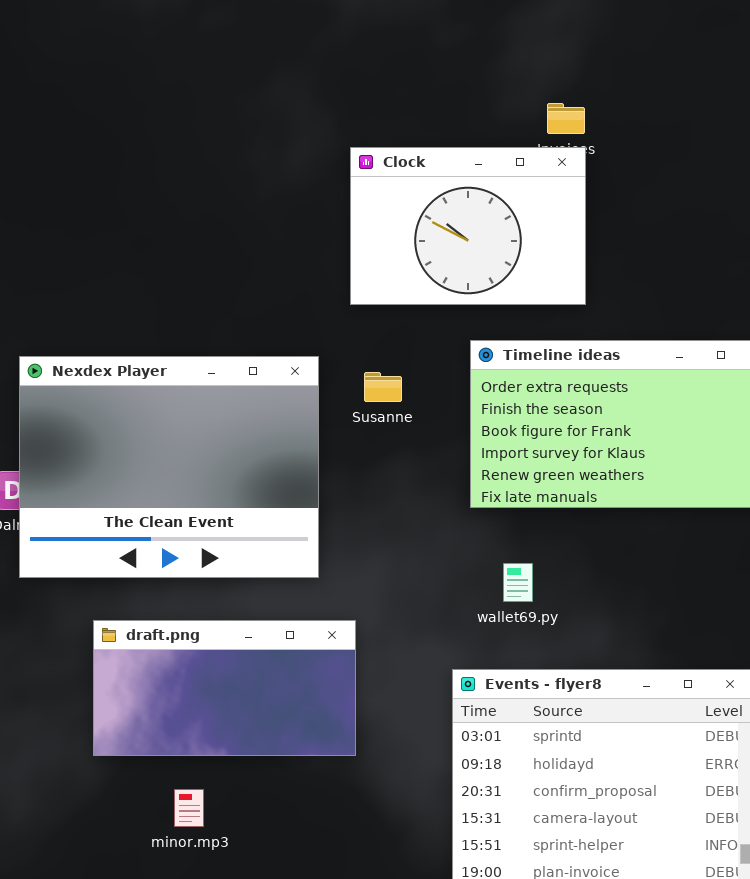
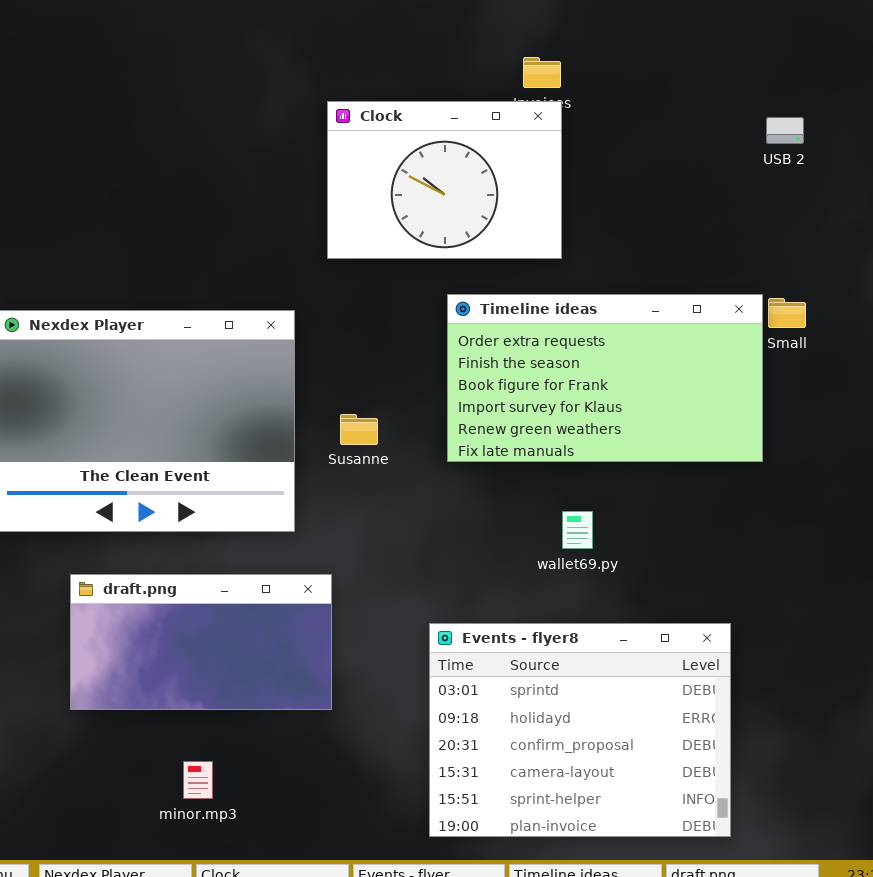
Susanne: [364,372,402,402] -> [340,414,378,445], moved
wallet69.py: [503,563,533,602] -> [562,511,593,549], moved
minor.mp3: [174,789,204,827] -> [183,761,213,799], moved

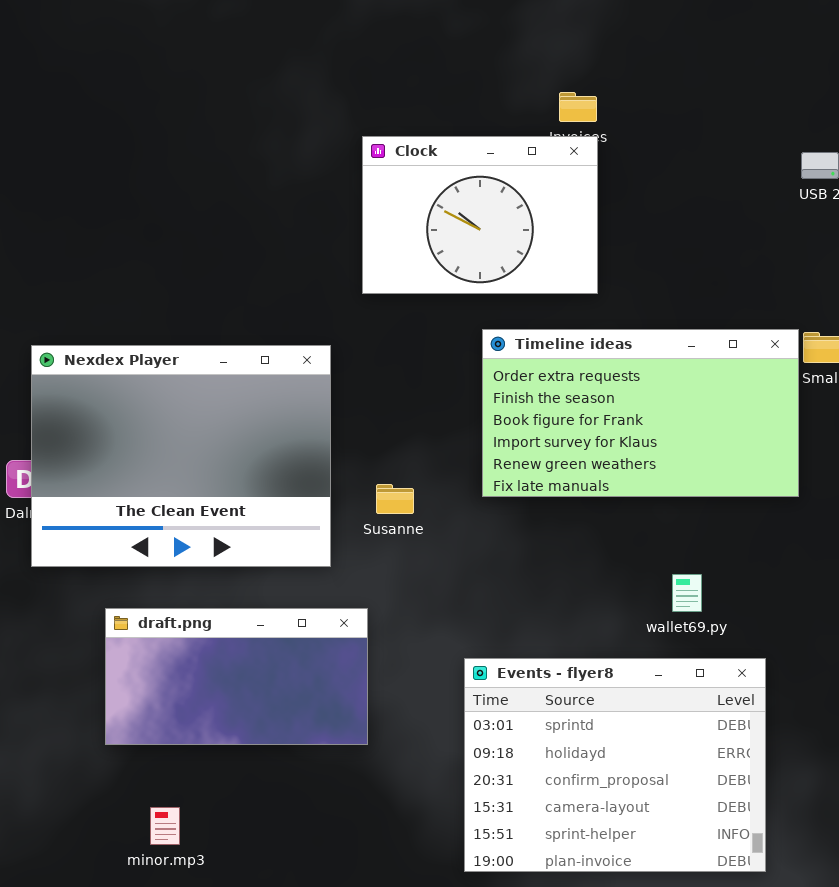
Susanne: [340,414,378,445] -> [376,484,414,514], moved
wallet69.py: [562,511,593,549] -> [672,574,702,612], moved
minor.mp3: [183,761,213,799] -> [150,807,180,845], moved

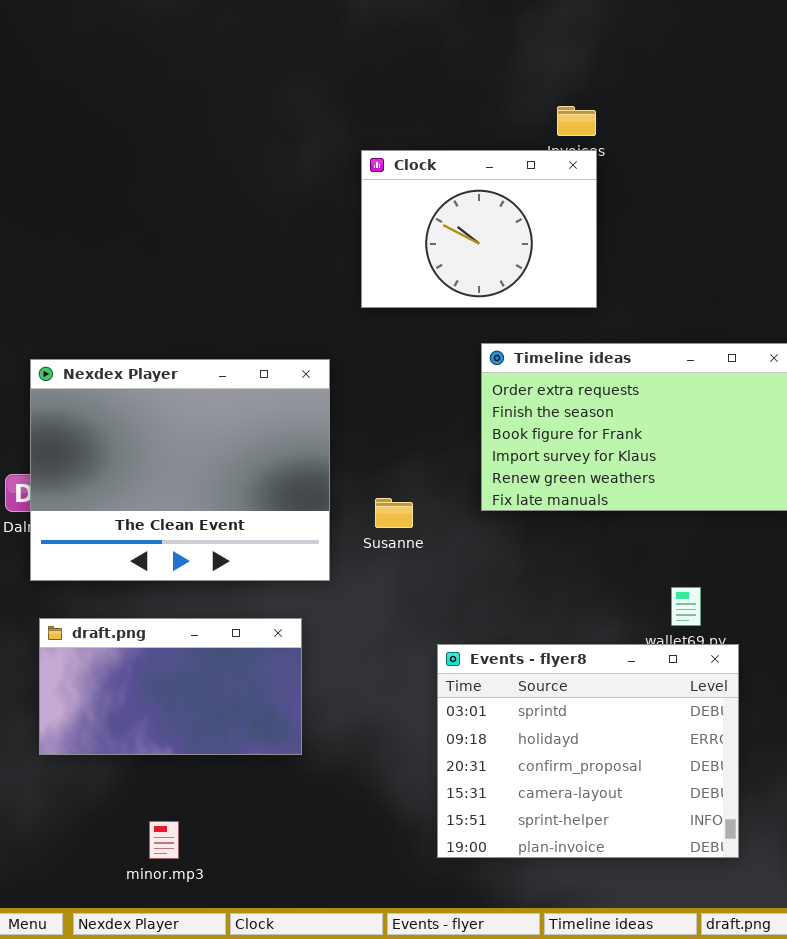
draft.png: [105,608,368,745] -> [39,618,302,755], moved
Events - flyer8: [464,658,766,872] -> [437,644,739,858], moved

